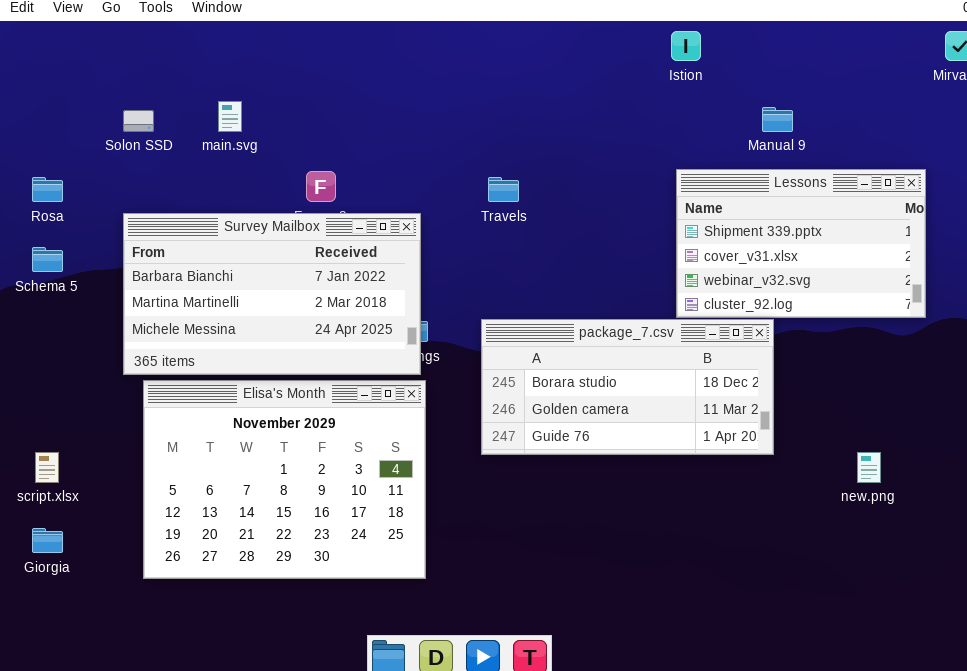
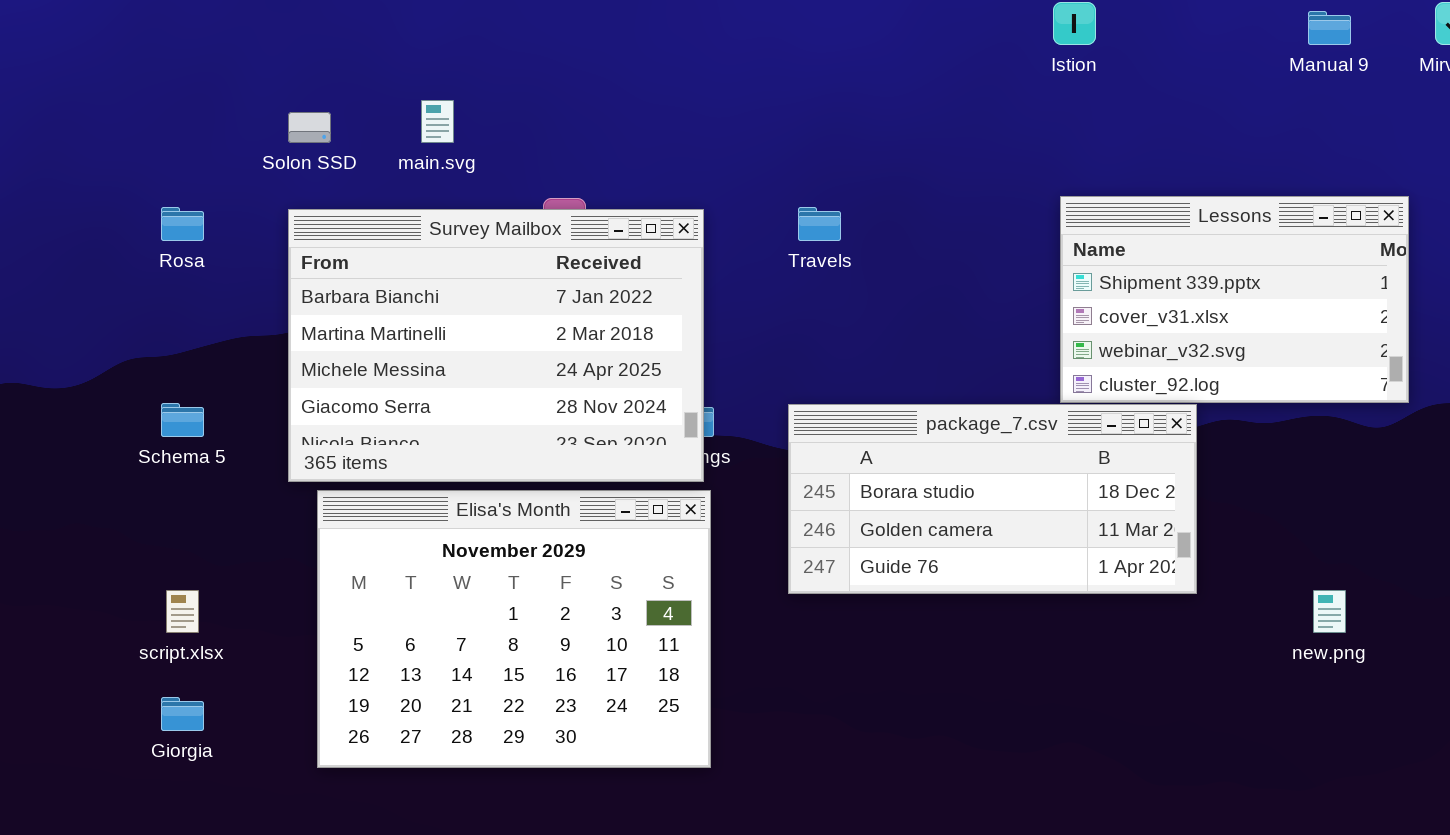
Manual 9: [762,107,793,132] -> [1308,11,1351,45], moved
Survey Mailbox: [123,213,421,375] -> [288,209,704,482], resized
Schema 5: [32,247,63,272] -> [161,403,204,437], moved

